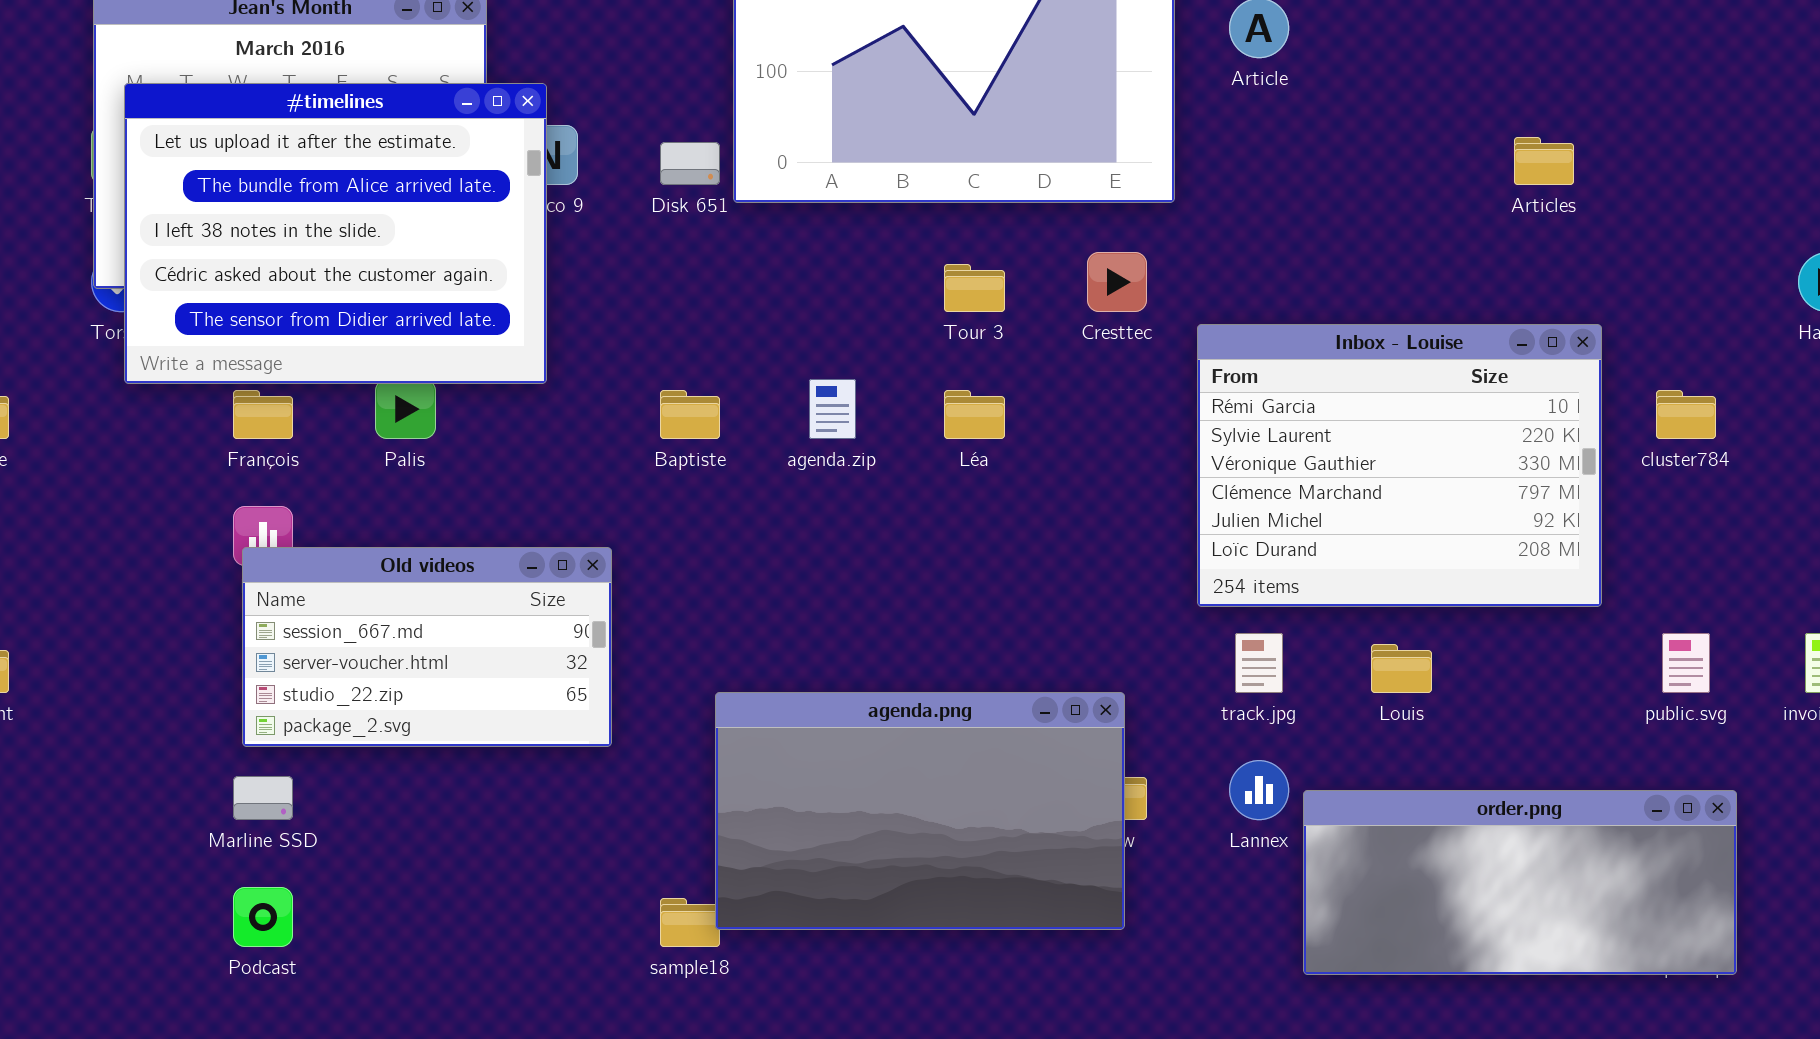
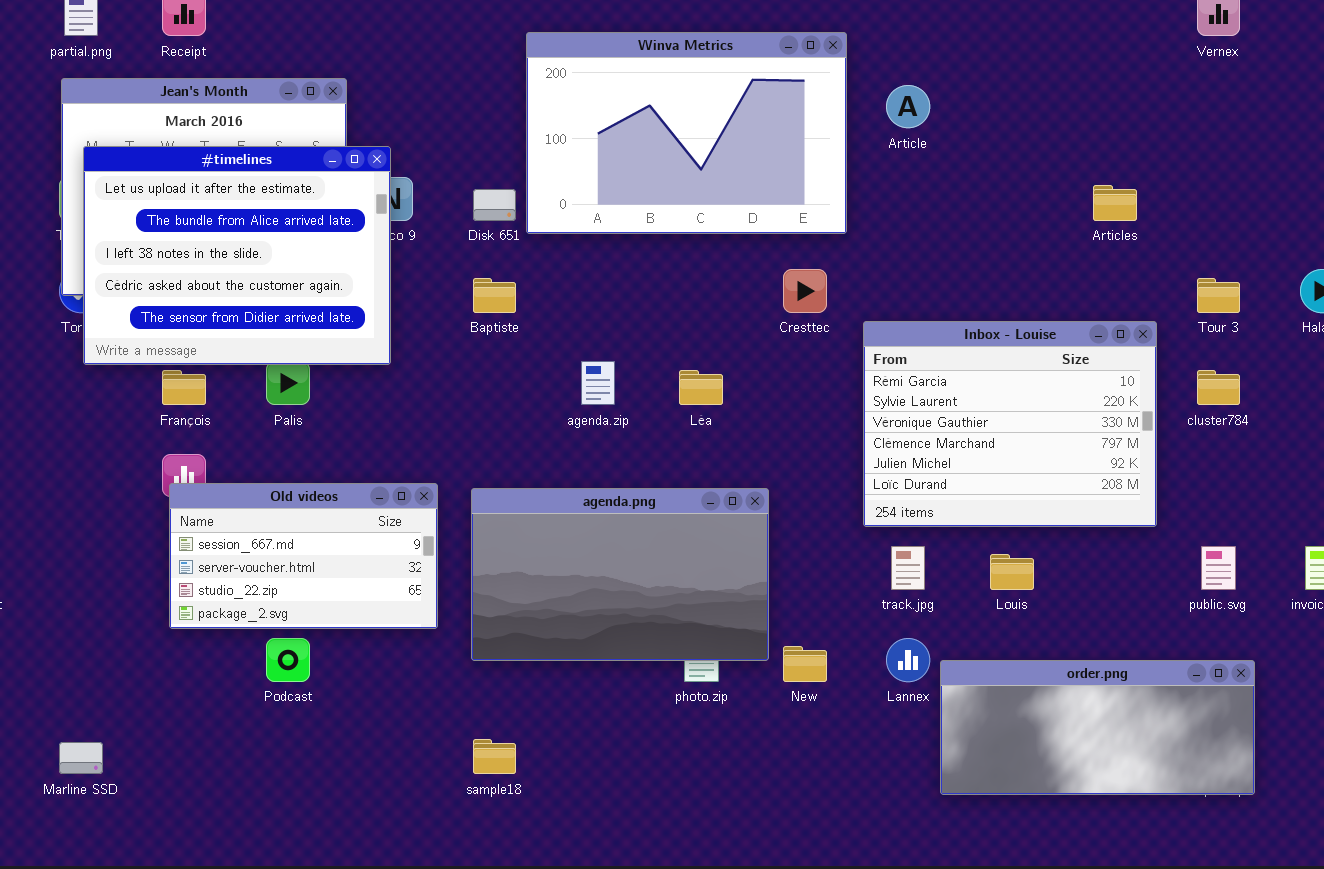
Tour 3: [944,264,1005,312] -> [1197,278,1240,313], moved
Baptiste: [660,390,720,439] -> [473,278,516,313], moved
agenda.png: [715,692,1125,930] -> [471,488,769,661], moved
Marline SSD: [233,776,293,820] -> [59,742,103,774], moved
Podcast: [233,887,293,947] -> [266,638,310,682], moved

